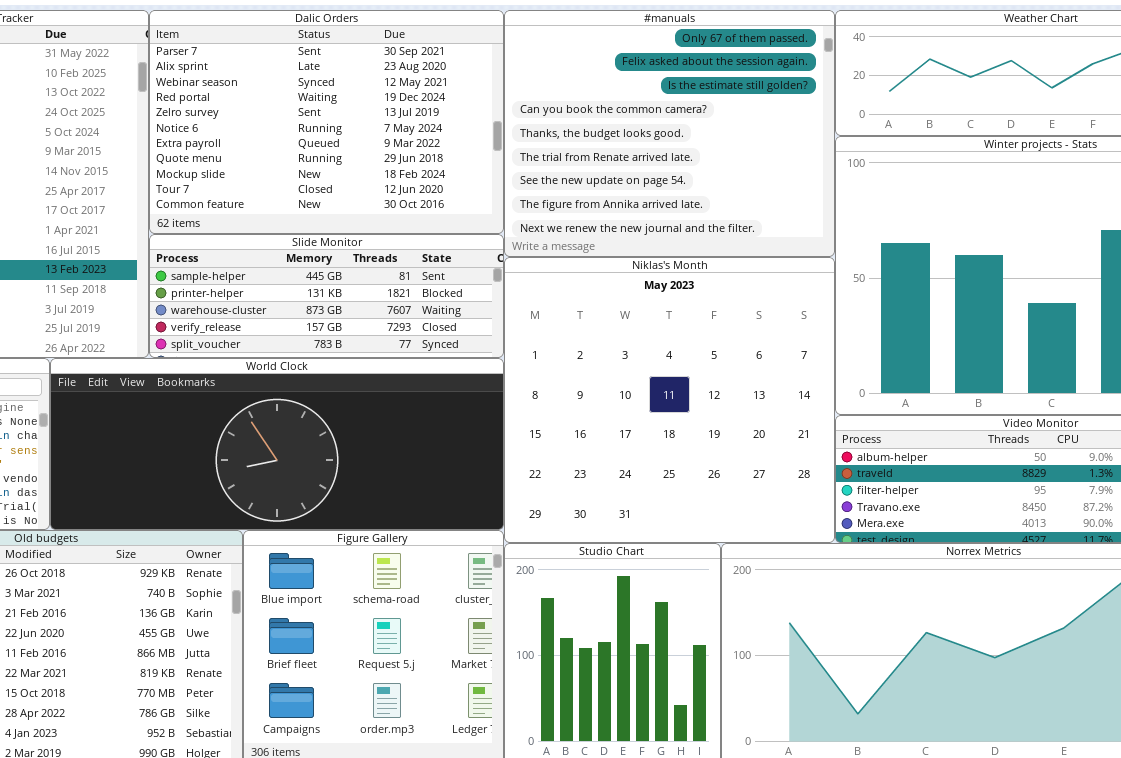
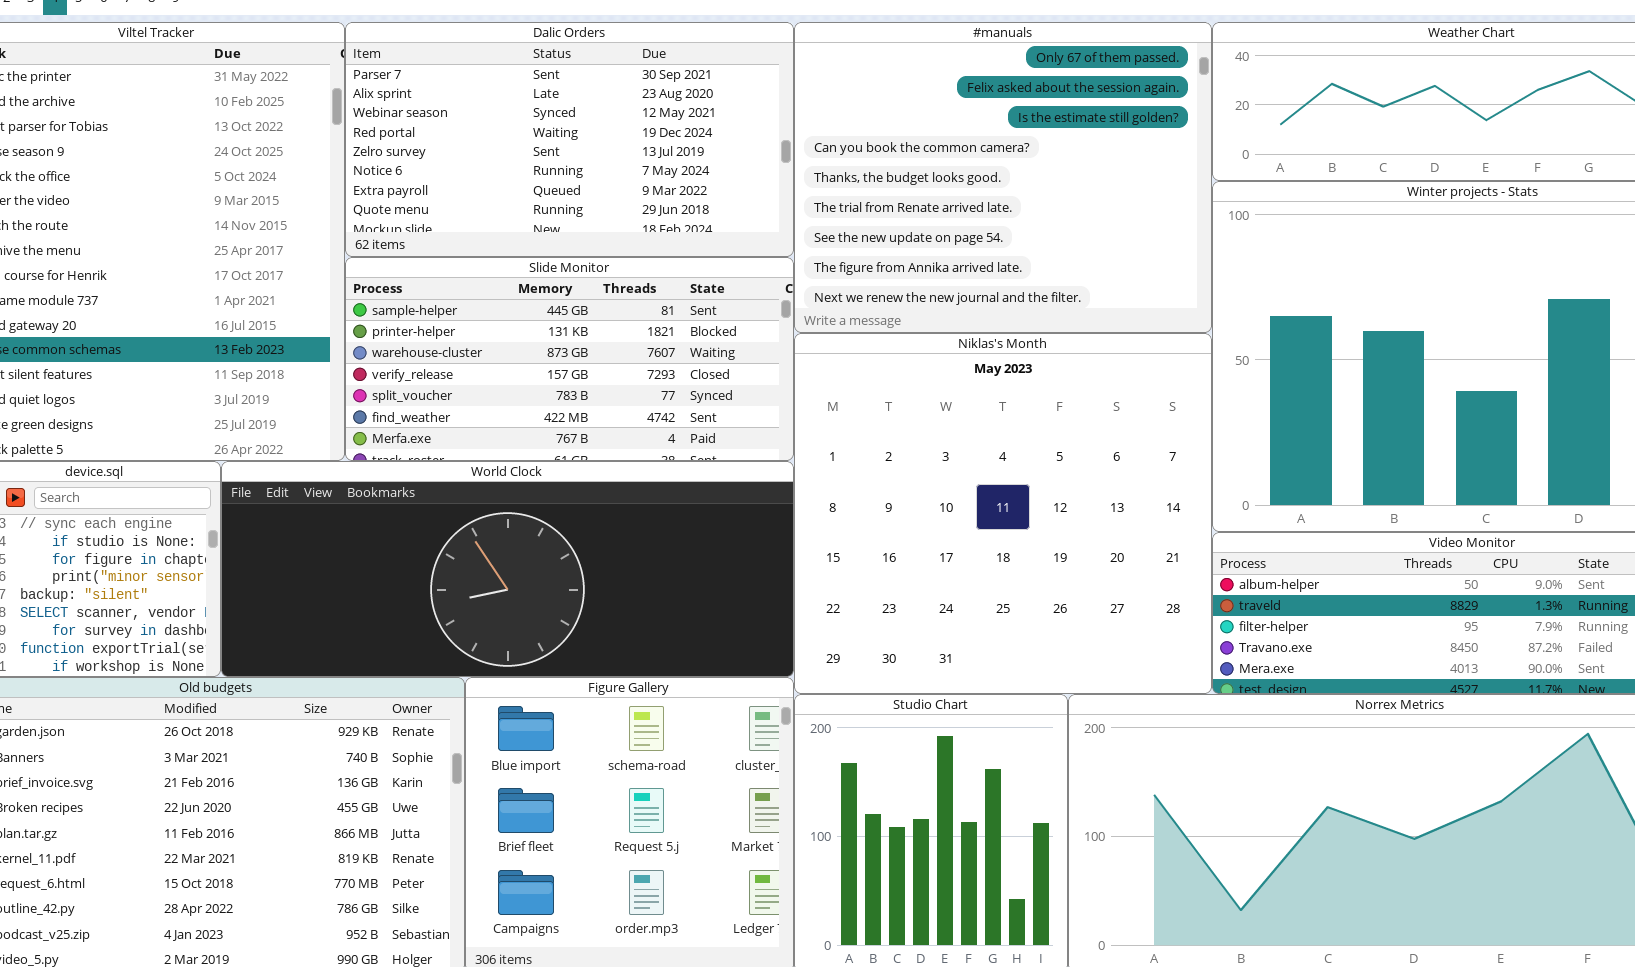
Dalic Orders: [149,10,504,234] -> [345,22,794,257], resized
Slide Monitor: [149,234,504,358] -> [345,257,794,461], resized

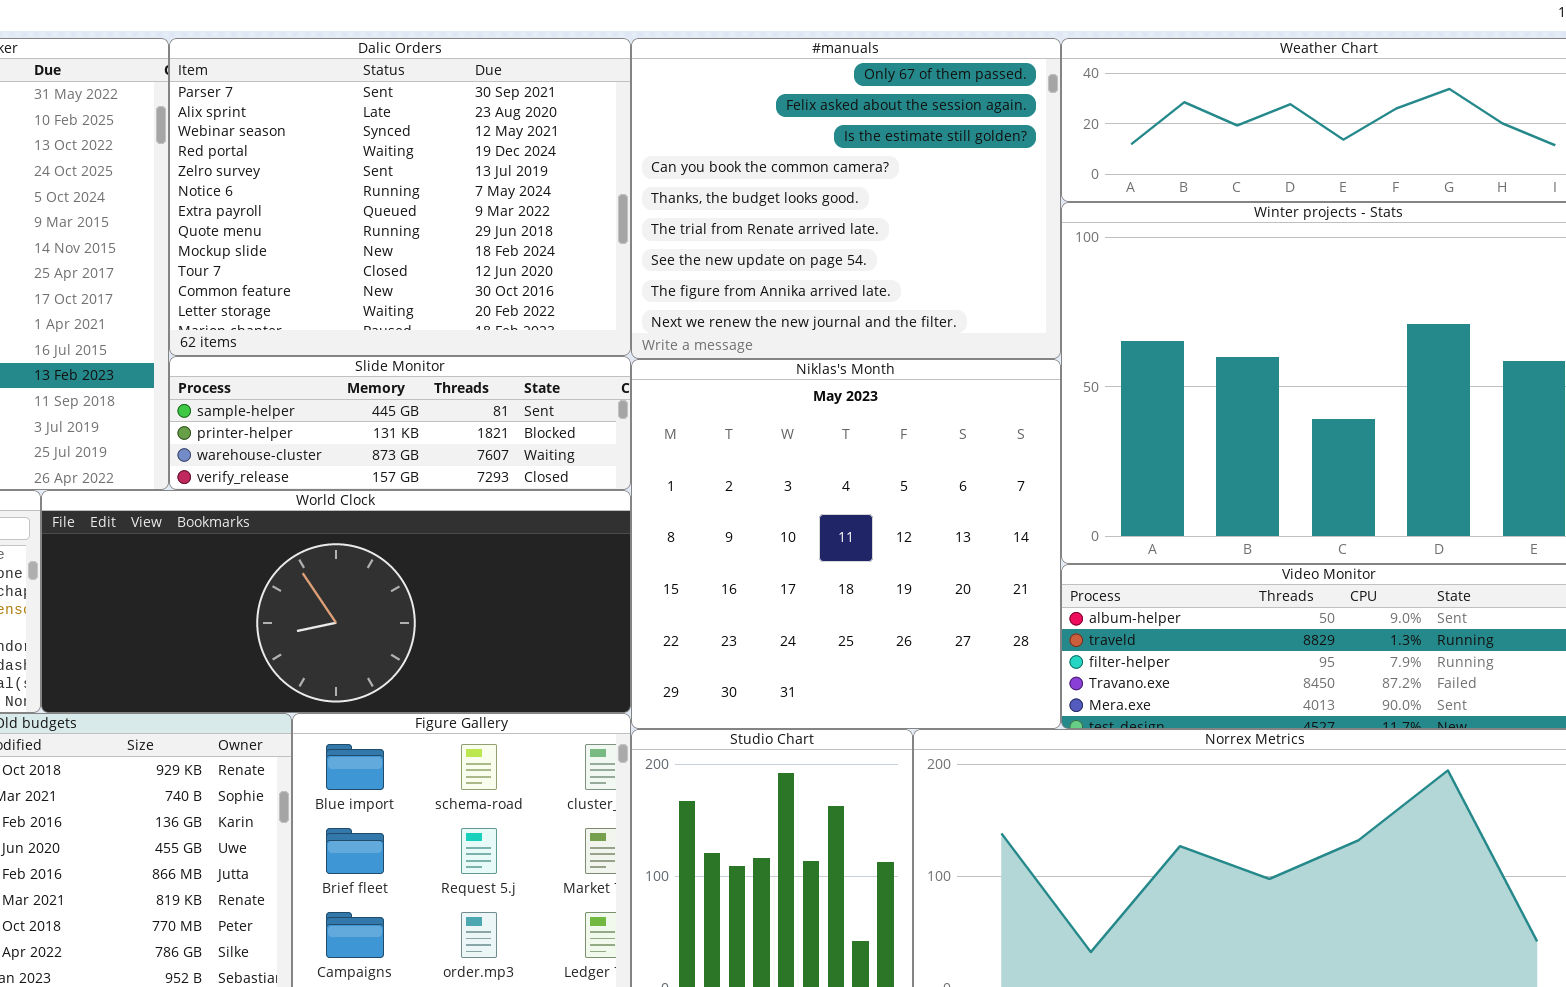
Dalic Orders: [345,22,794,257] -> [169,38,631,356], resized
Slide Monitor: [345,257,794,461] -> [169,356,631,490], resized

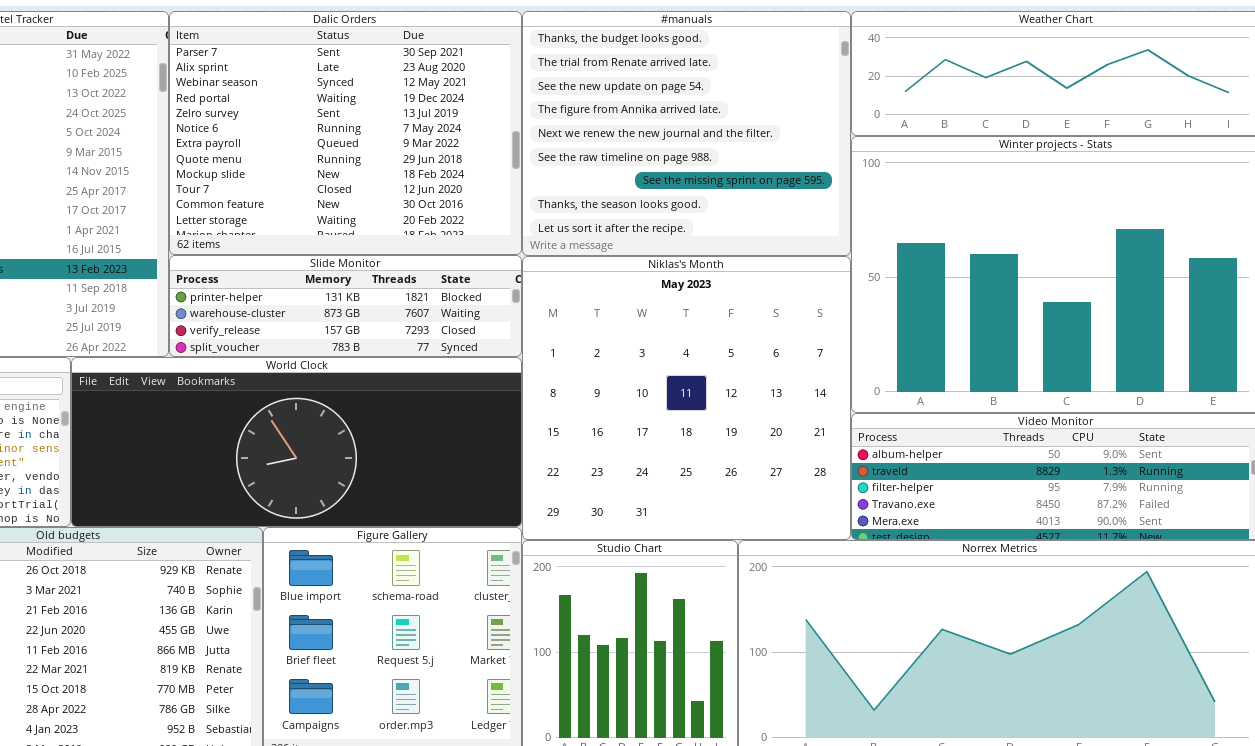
#manuals: [631,38,1061,359] -> [522,11,851,256], scrolled down 4 rows
Slide Monitor: [169,356,631,490] -> [169,255,522,357], scrolled down 1 row

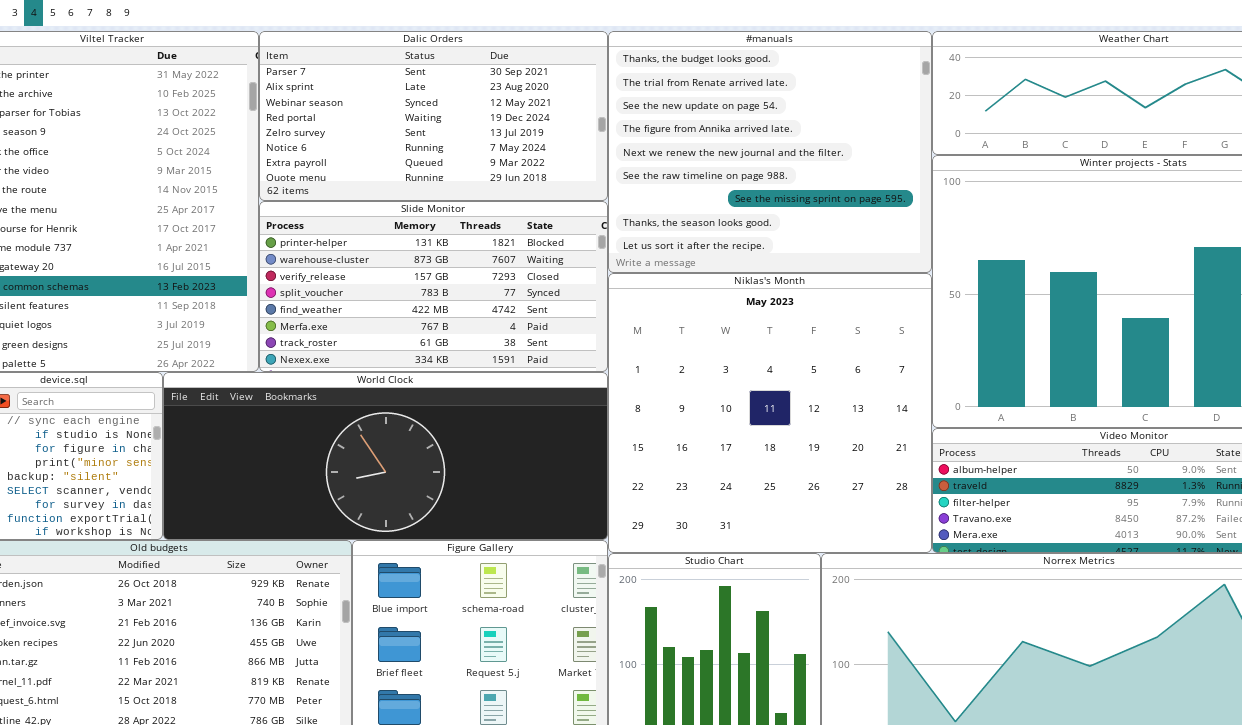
Dalic Orders: [169,11,522,255] -> [259,31,608,201], resized
Slide Monitor: [169,255,522,357] -> [259,201,608,372], resized

